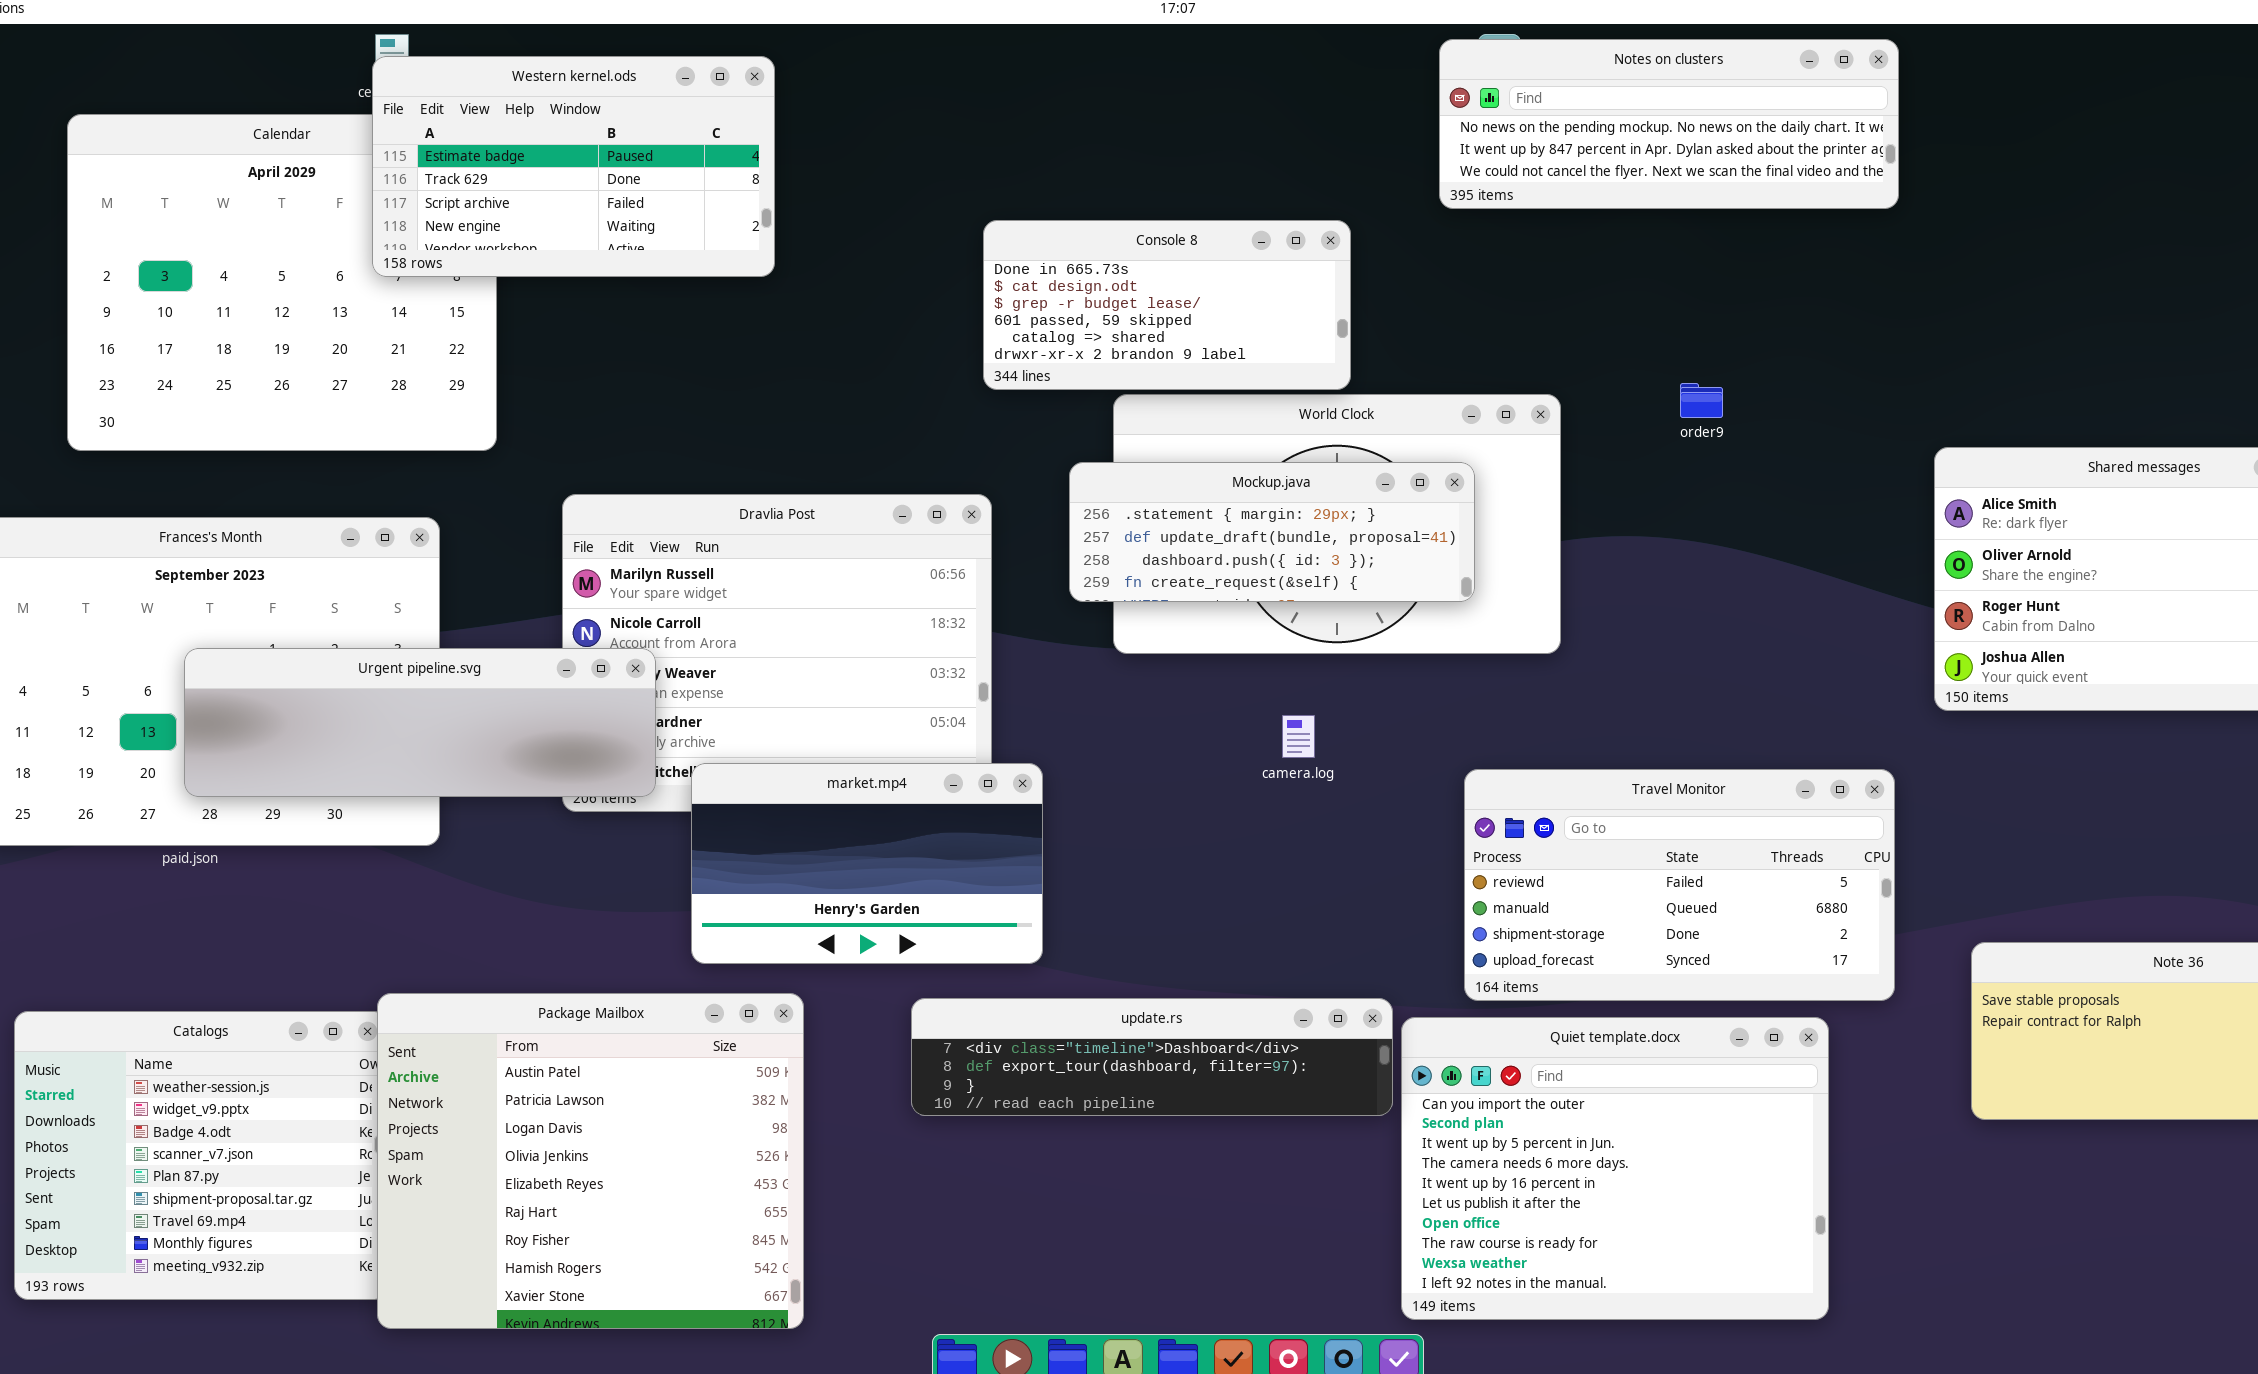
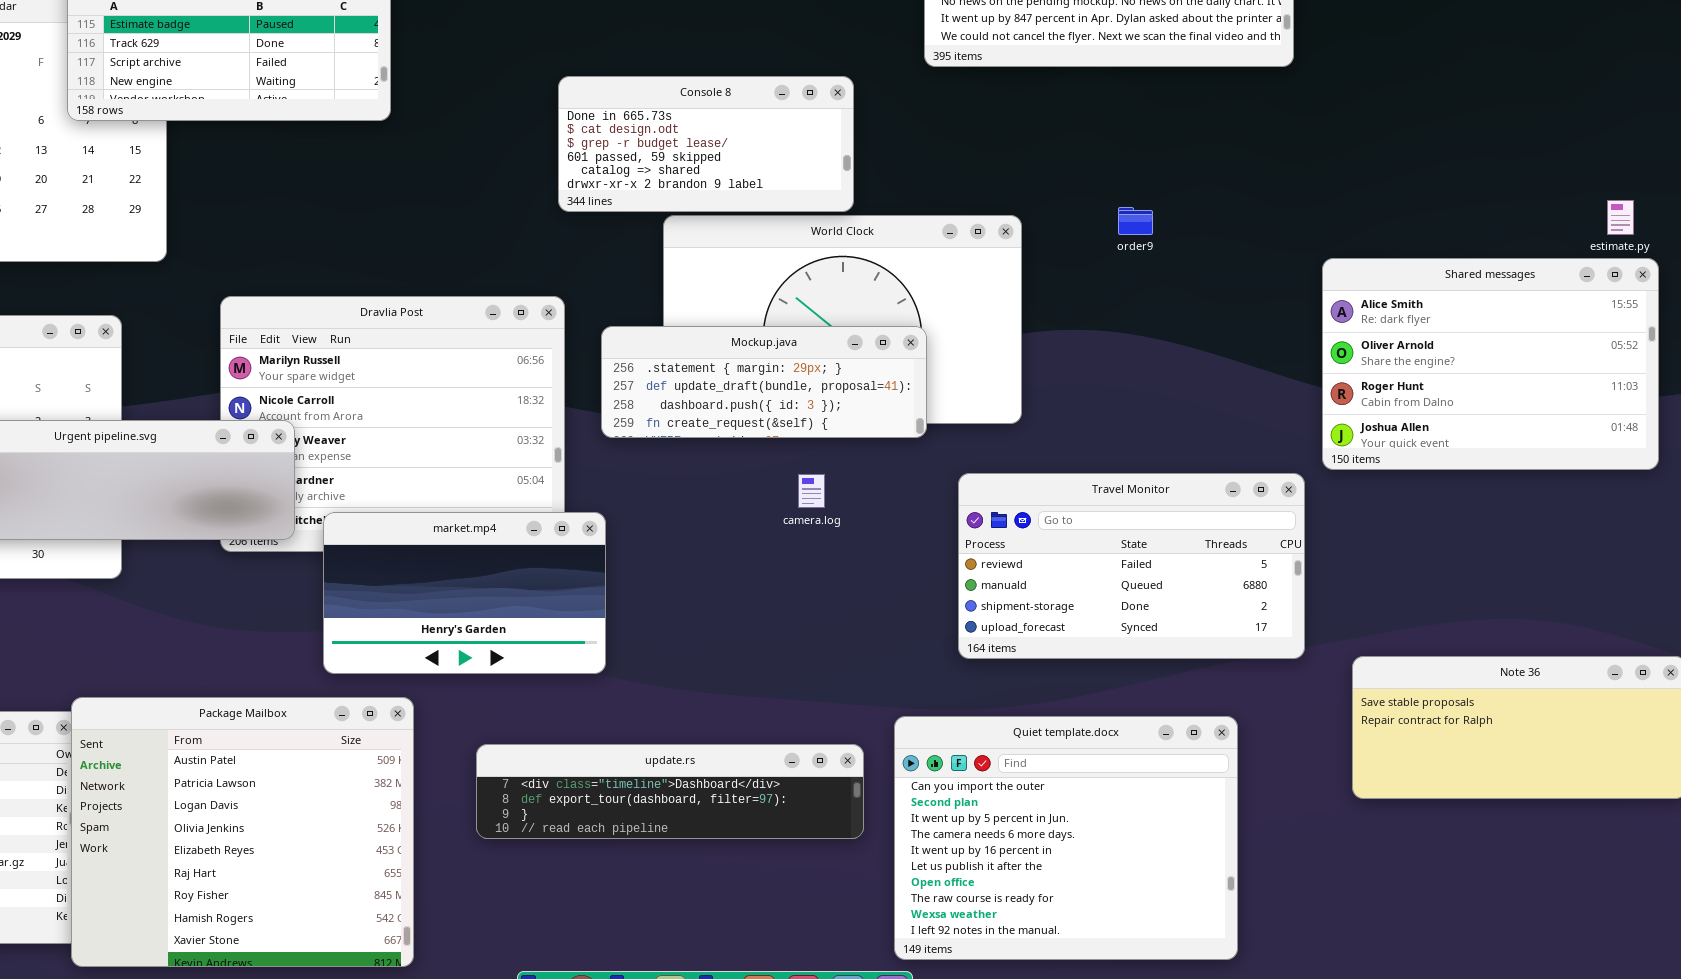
Mockup.java: [1069,462,1475,602] -> [601,326,927,438], moved
Travel Monitor: [1464,769,1895,1001] -> [958,473,1305,659], moved
update.rs: [911,998,1393,1116] -> [476,744,864,839], moved

